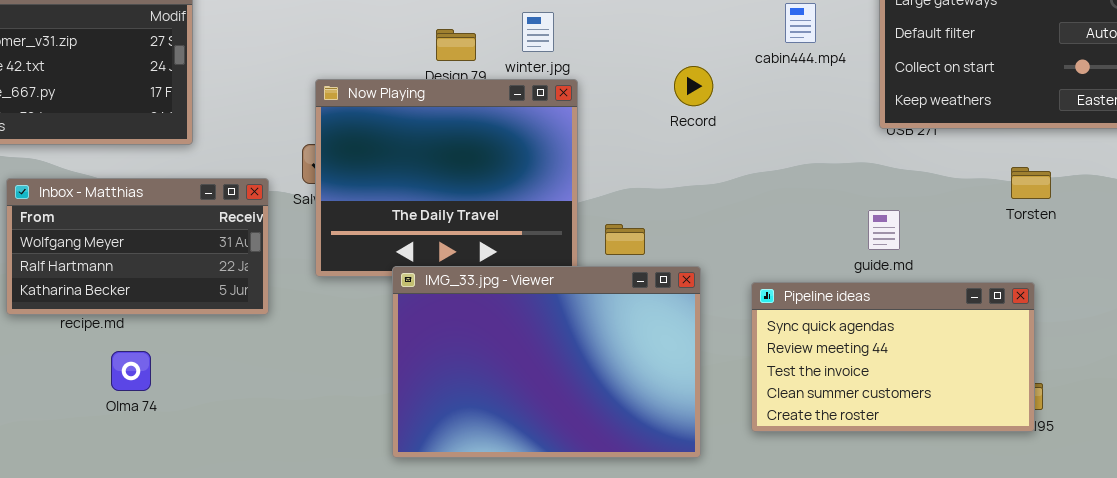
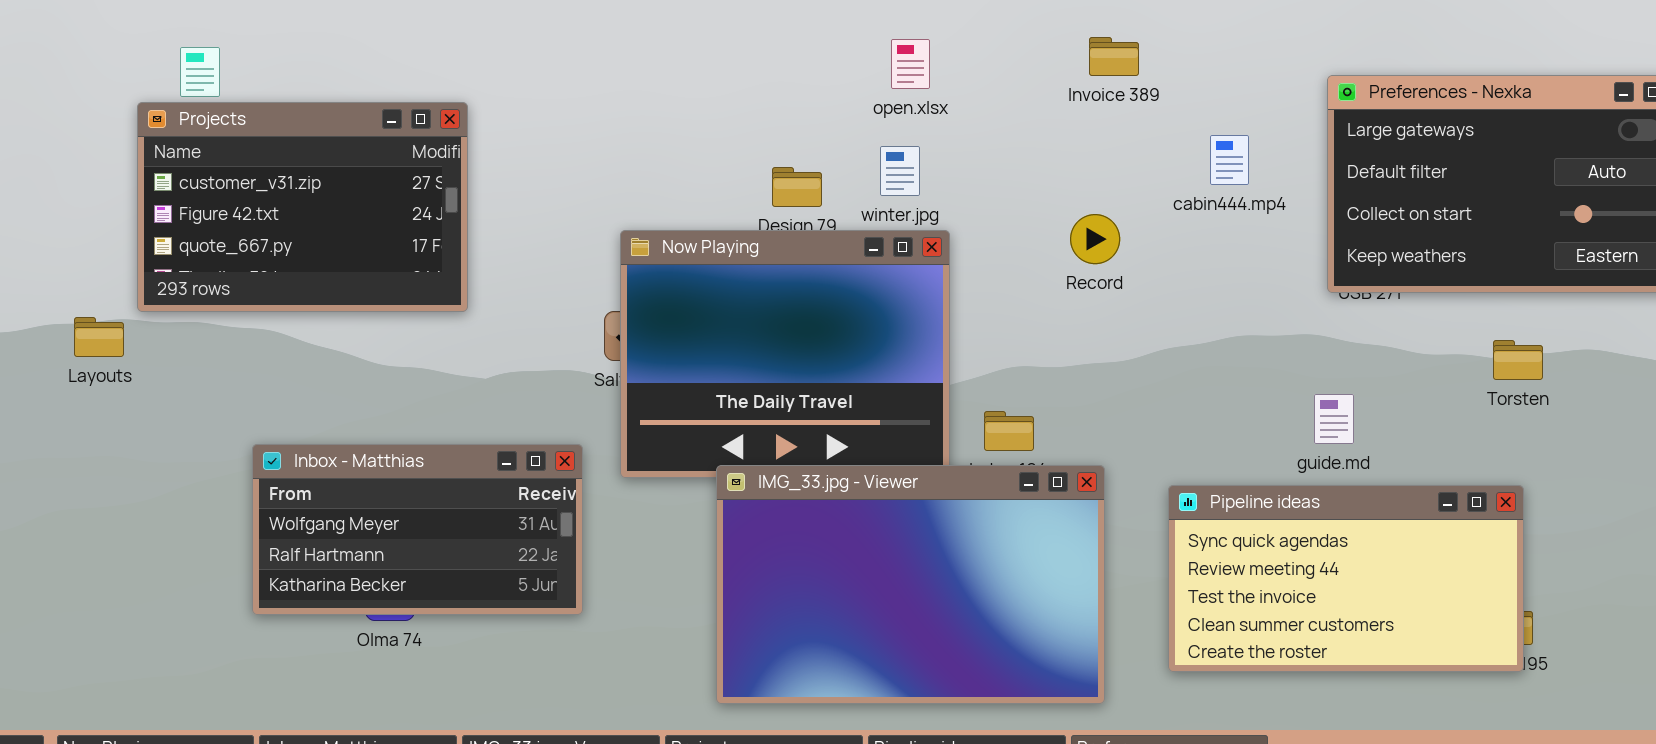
Inbox - Matthias: [6,178,269,315] -> [252,444,583,615], moved

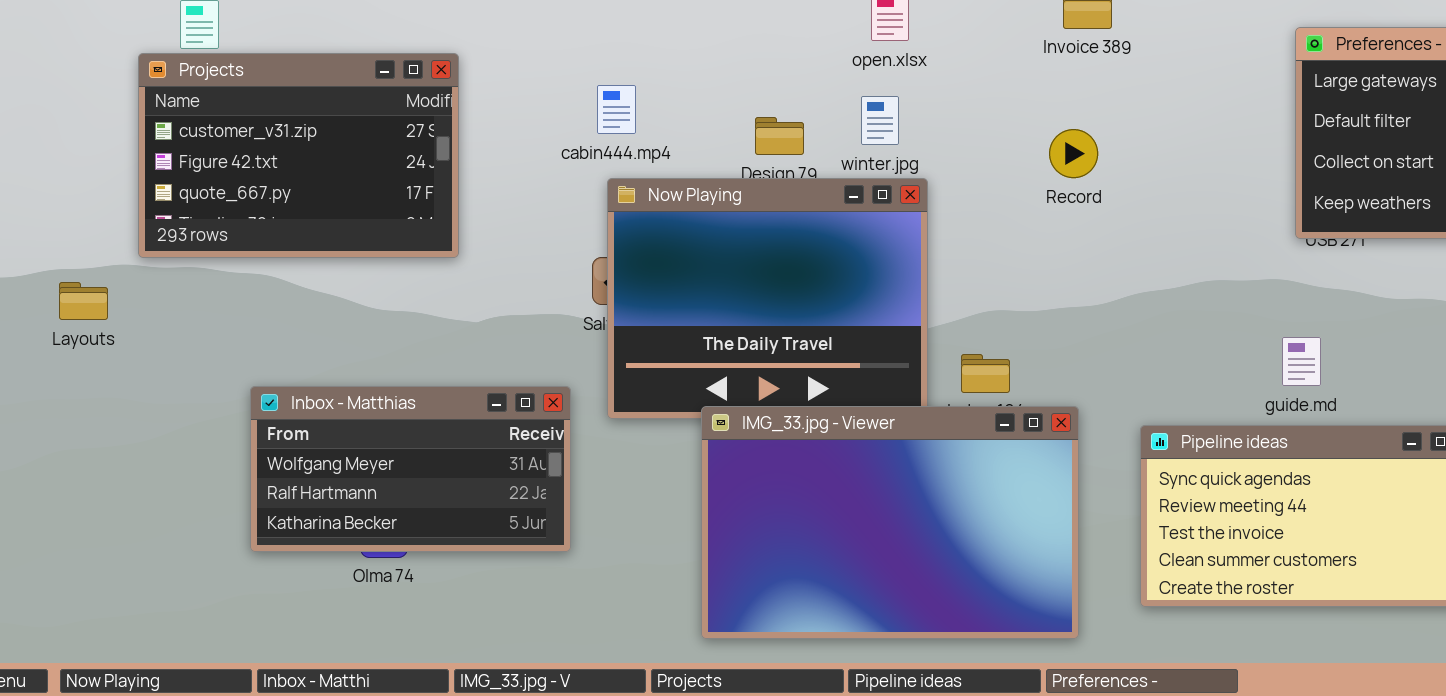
cabin444.mp4: [1210,135,1249,185] -> [597,85,636,134], moved
Record: [1070,214,1120,264] -> [1049,129,1098,178], moved
Layouts: [74,317,124,357] -> [59,282,108,320], moved

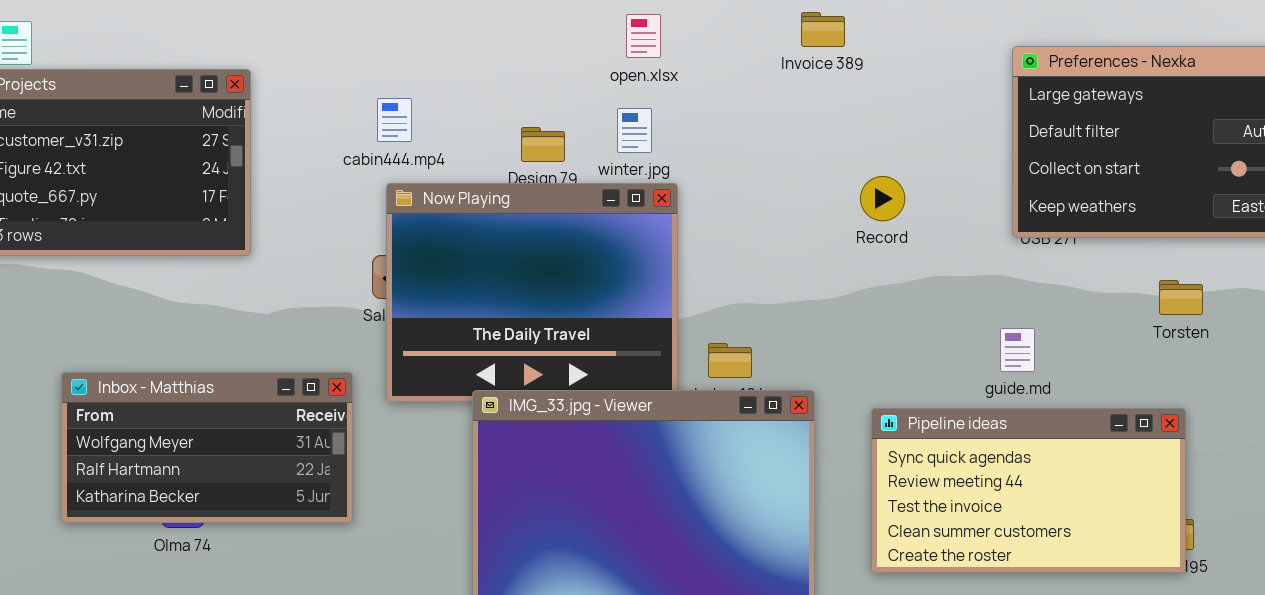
Record: [1049,129,1098,178] -> [860,176,905,221], moved

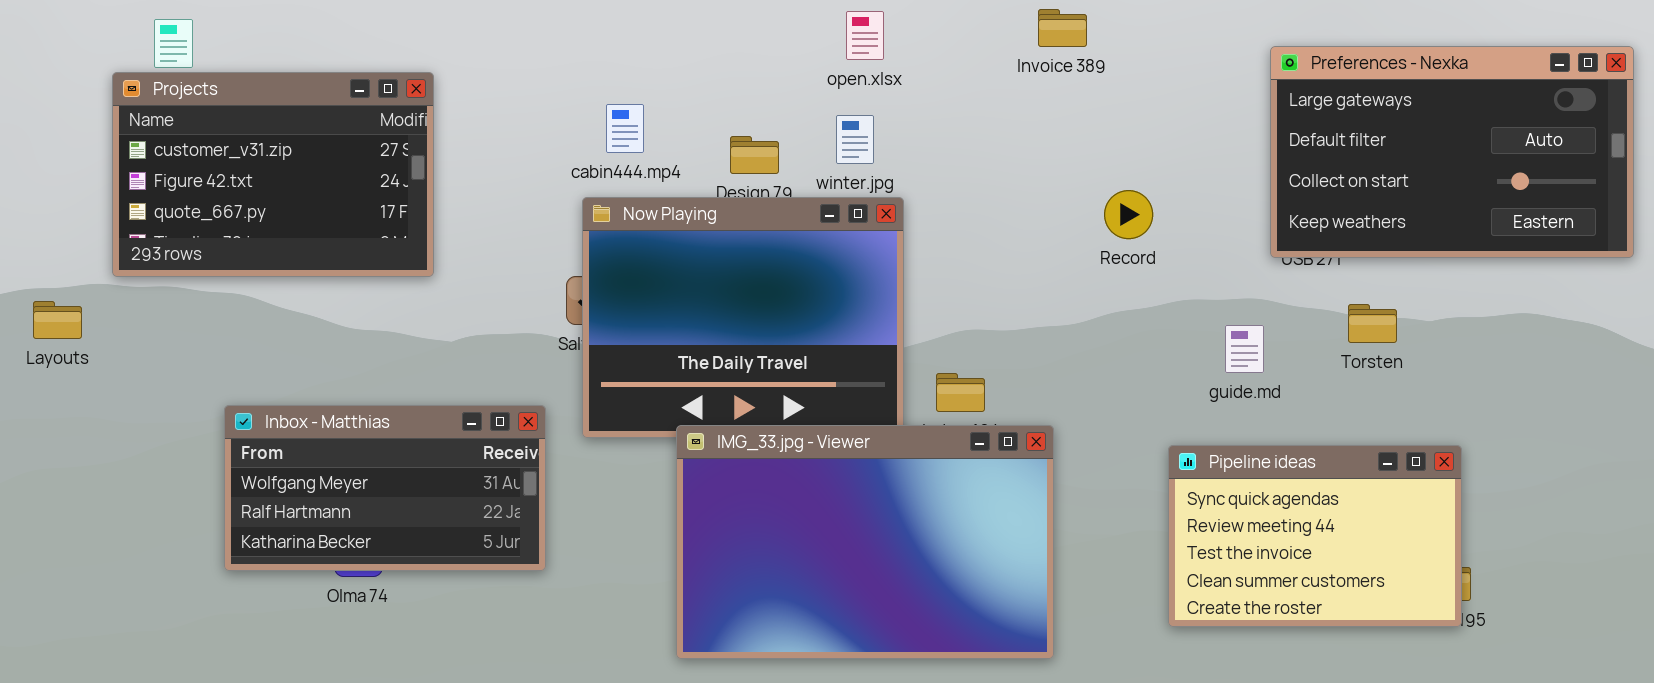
cabin444.mp4: [377,98,412,142] -> [606,104,644,153], moved
Torsten: [1159,280,1203,315] -> [1348,304,1397,343], moved
guide.md: [1000,328,1035,372] -> [1225,325,1264,373], moved
Pipeline ideas: [871,408,1186,573] -> [1168,445,1462,627], resized

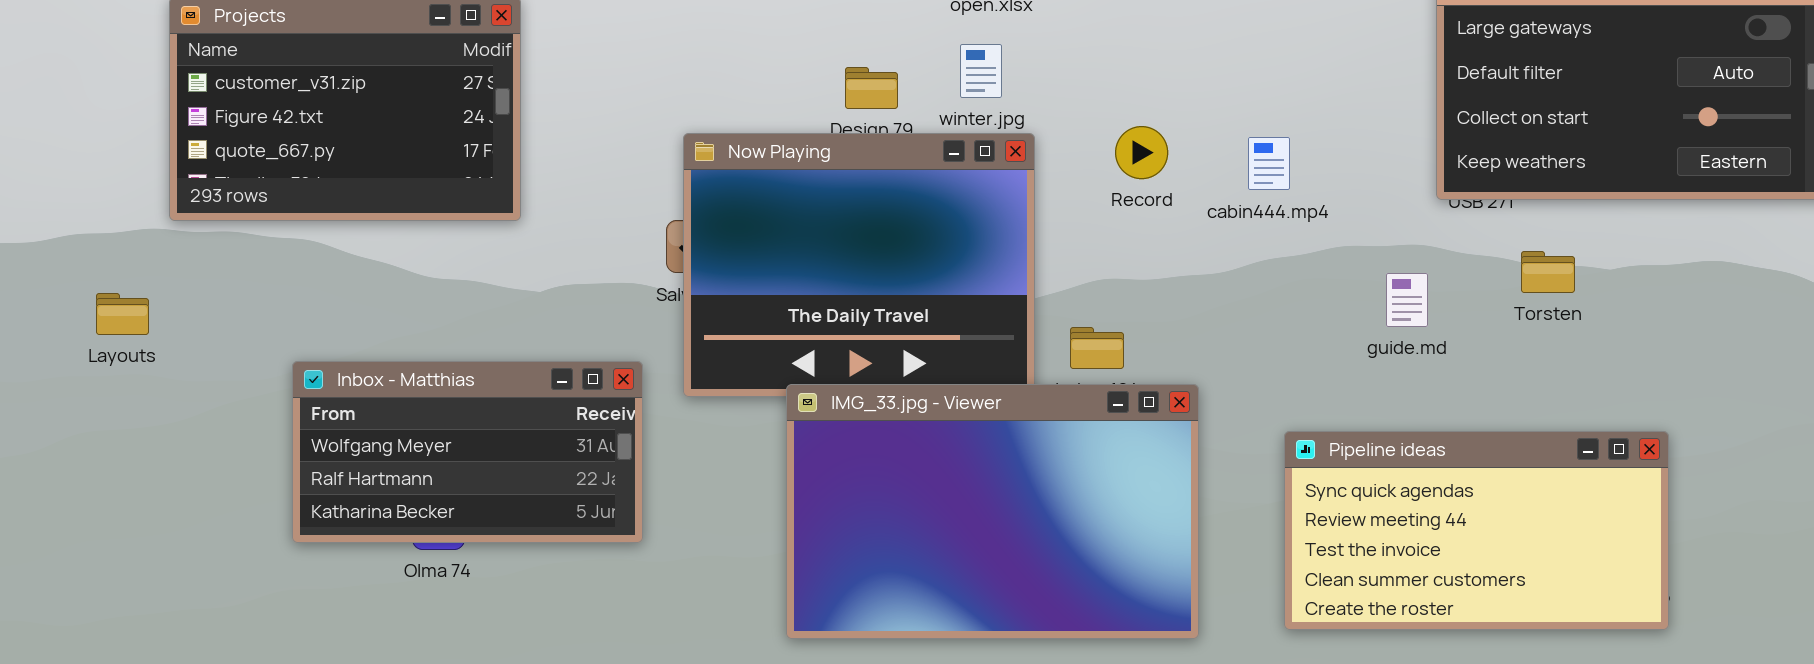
cabin444.mp4: [606,104,644,153] -> [1248,137,1290,190], moved
Record: [1104,190,1153,239] -> [1115,126,1168,179], moved
Layouts: [33,301,82,339] -> [96,293,149,335], moved
Pipeline ideas: [1168,445,1462,627] -> [1284,431,1669,630], moved, resized

